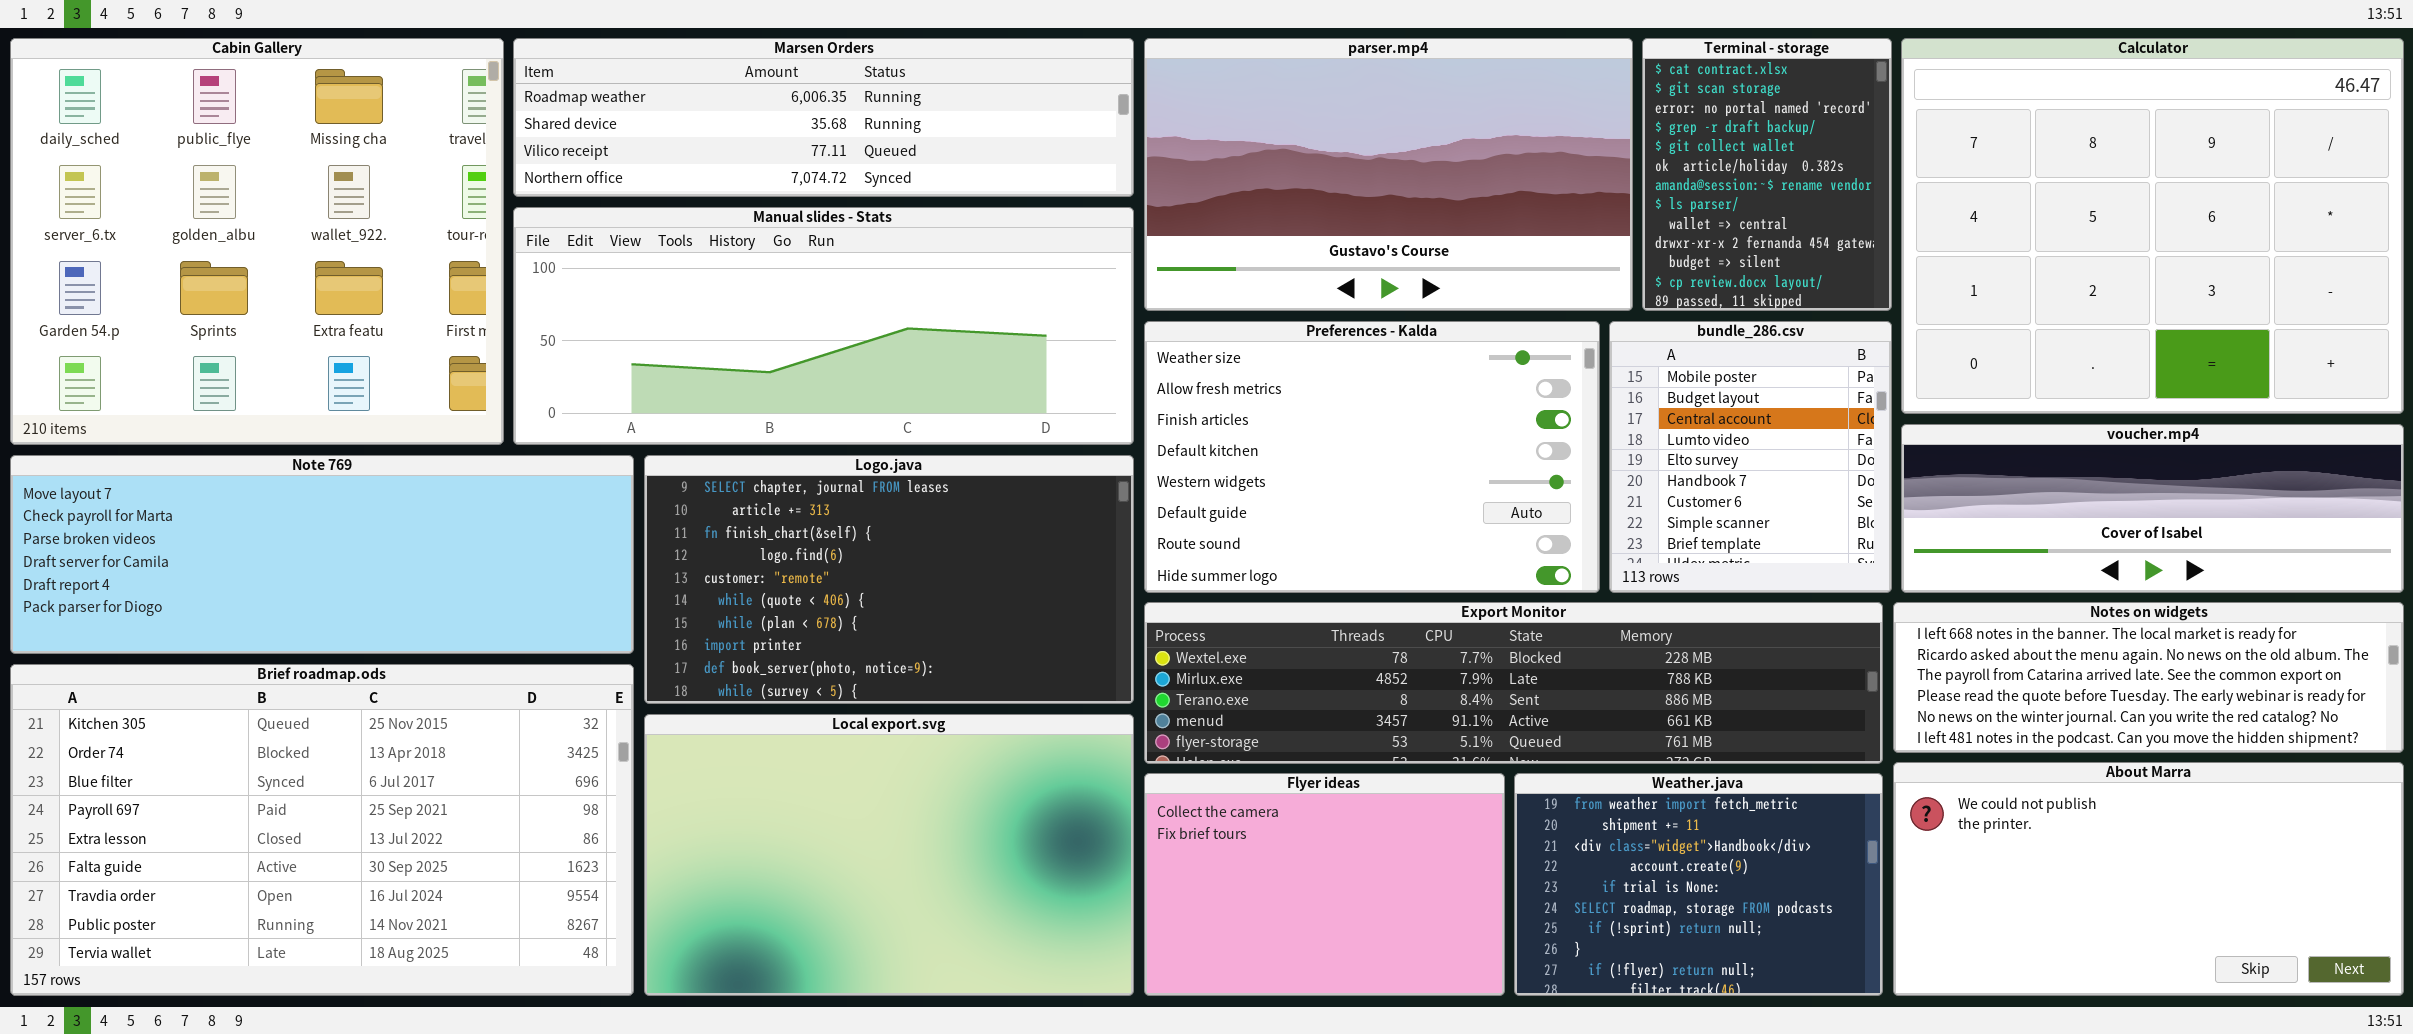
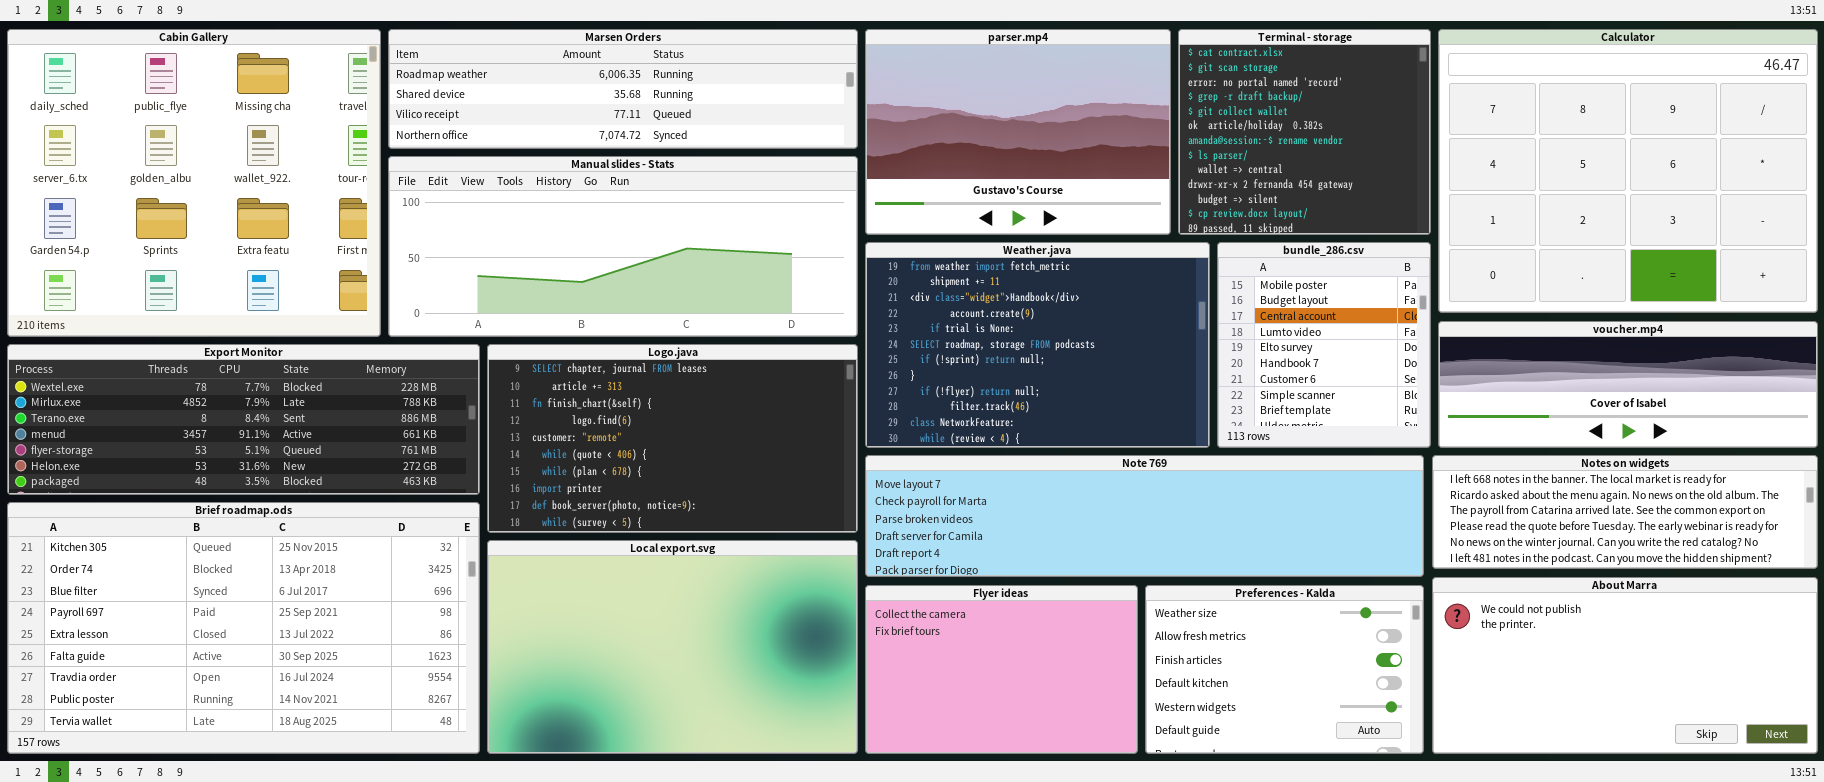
parser.mp4: [1144,38,1633,311] -> [865,29,1171,235], resized
Terminal - storage: [1642,38,1892,311] -> [1178,29,1431,235], resized
Preferences - Kalda: [1144,321,1600,593] -> [1145,585,1424,754], moved, resized
Note 769: [10,455,634,654] -> [865,455,1424,577], moved, resized
Export Monitor: [1144,602,1883,764] -> [7,344,480,495], moved, resized
Weather.java: [1514,773,1883,996] -> [865,242,1210,448], moved, resized

